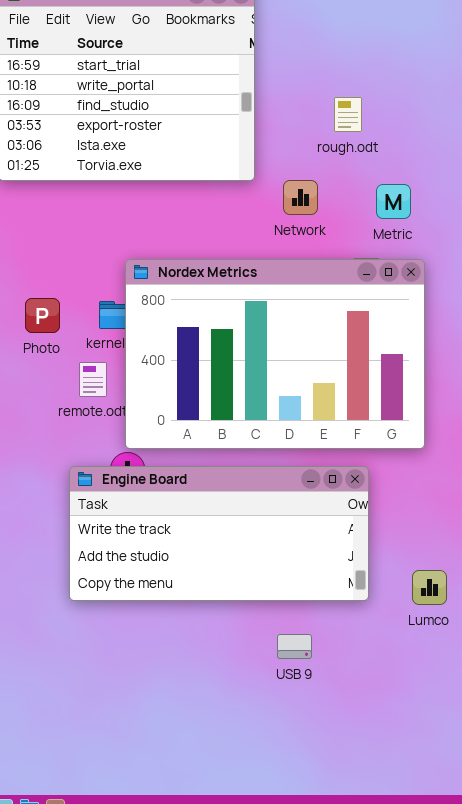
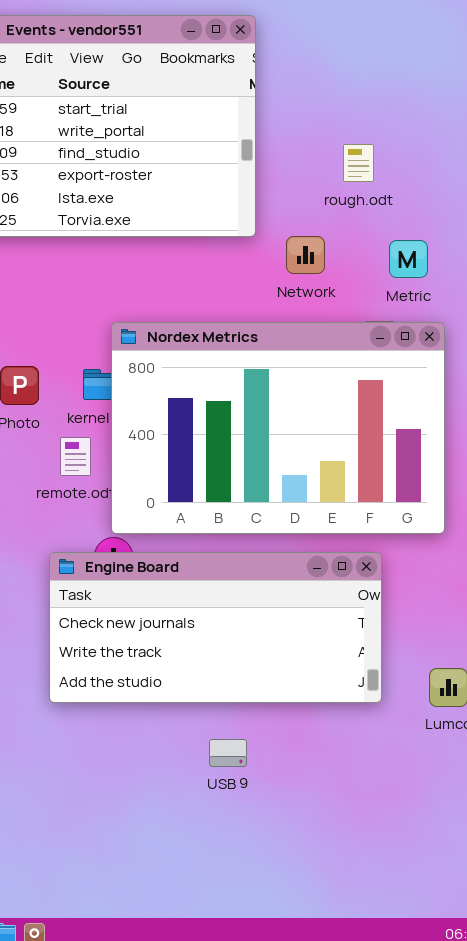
Engine Board: [69,466,369,601] -> [49,552,382,703], scrolled up 1 row
USB 9: [277,634,312,659] -> [209,739,247,767], moved

